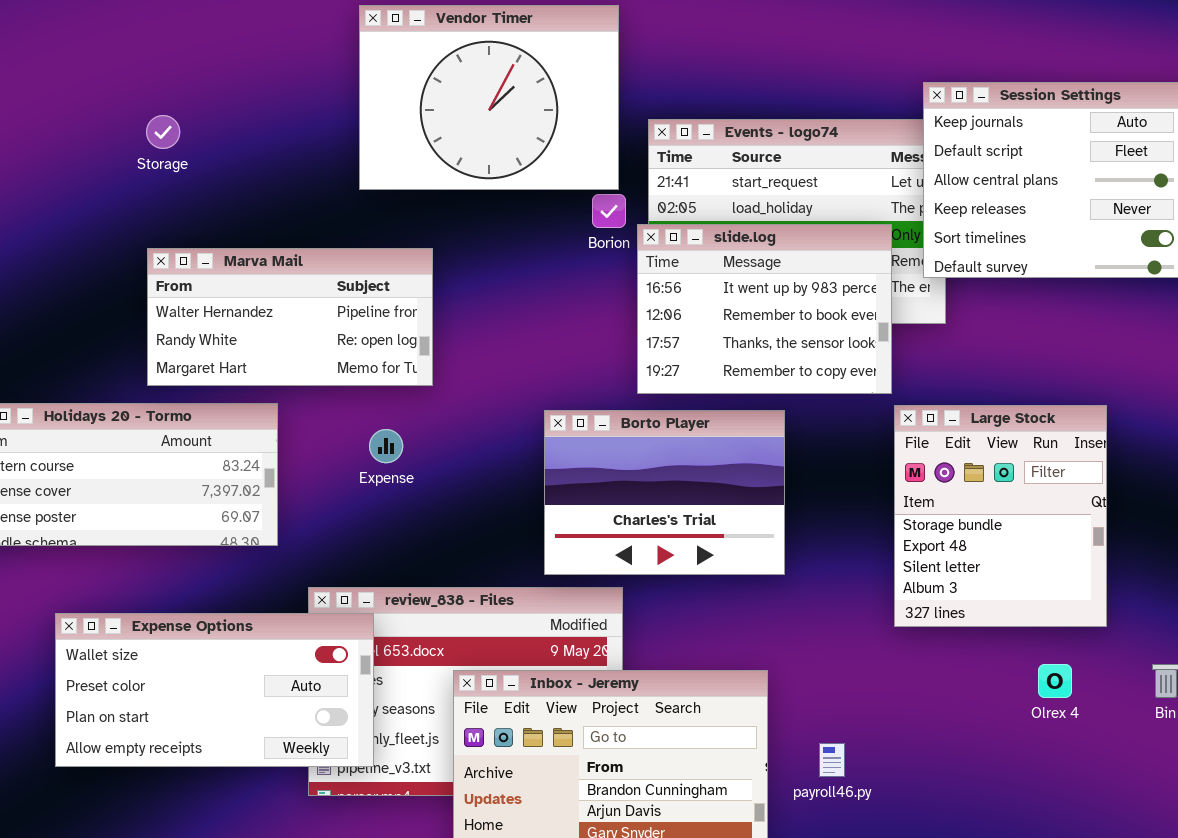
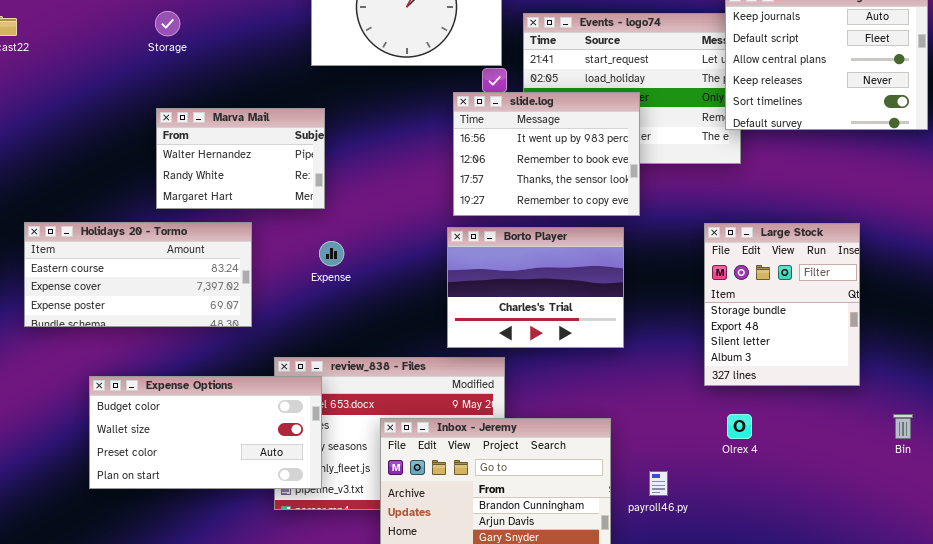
slide.log: [637,224,892,394] -> [453,92,640,216], moved
Marva Mail: [147,248,433,386] -> [156,108,325,209], resized
Expense Options: [55,613,374,767] -> [89,376,322,489], scrolled up 1 row
Olrex 4: [1038,664,1072,698] -> [727,414,752,439], moved

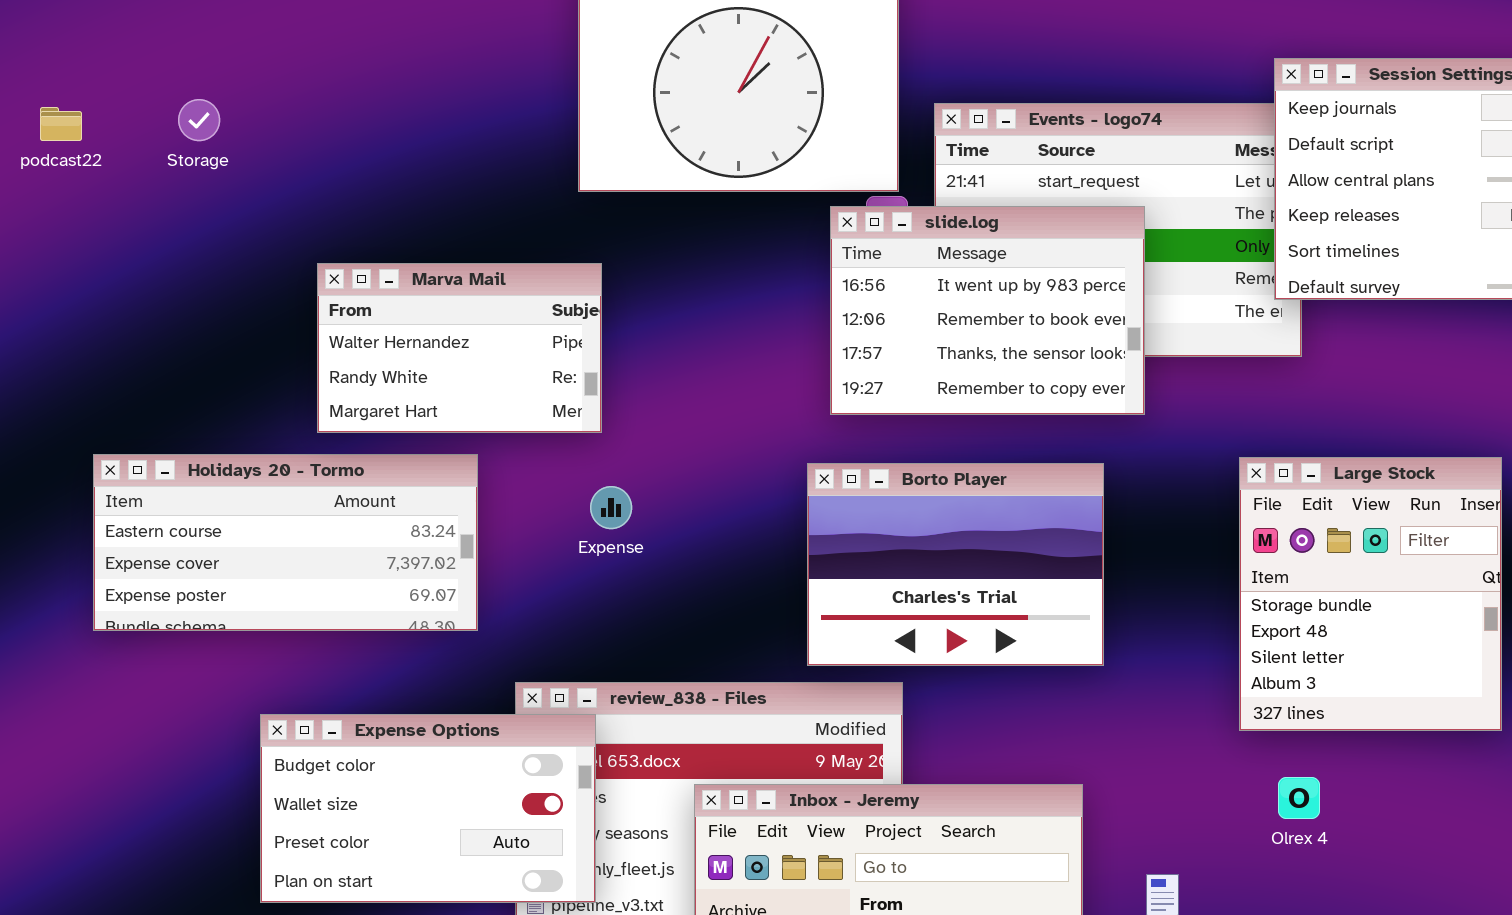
Storage: [155,11,180,36] -> [178,99,220,141], moved
slide.log: [453,92,640,216] -> [830,206,1145,415], moved
Expense Options: [89,376,322,489] -> [260,714,596,903], resized

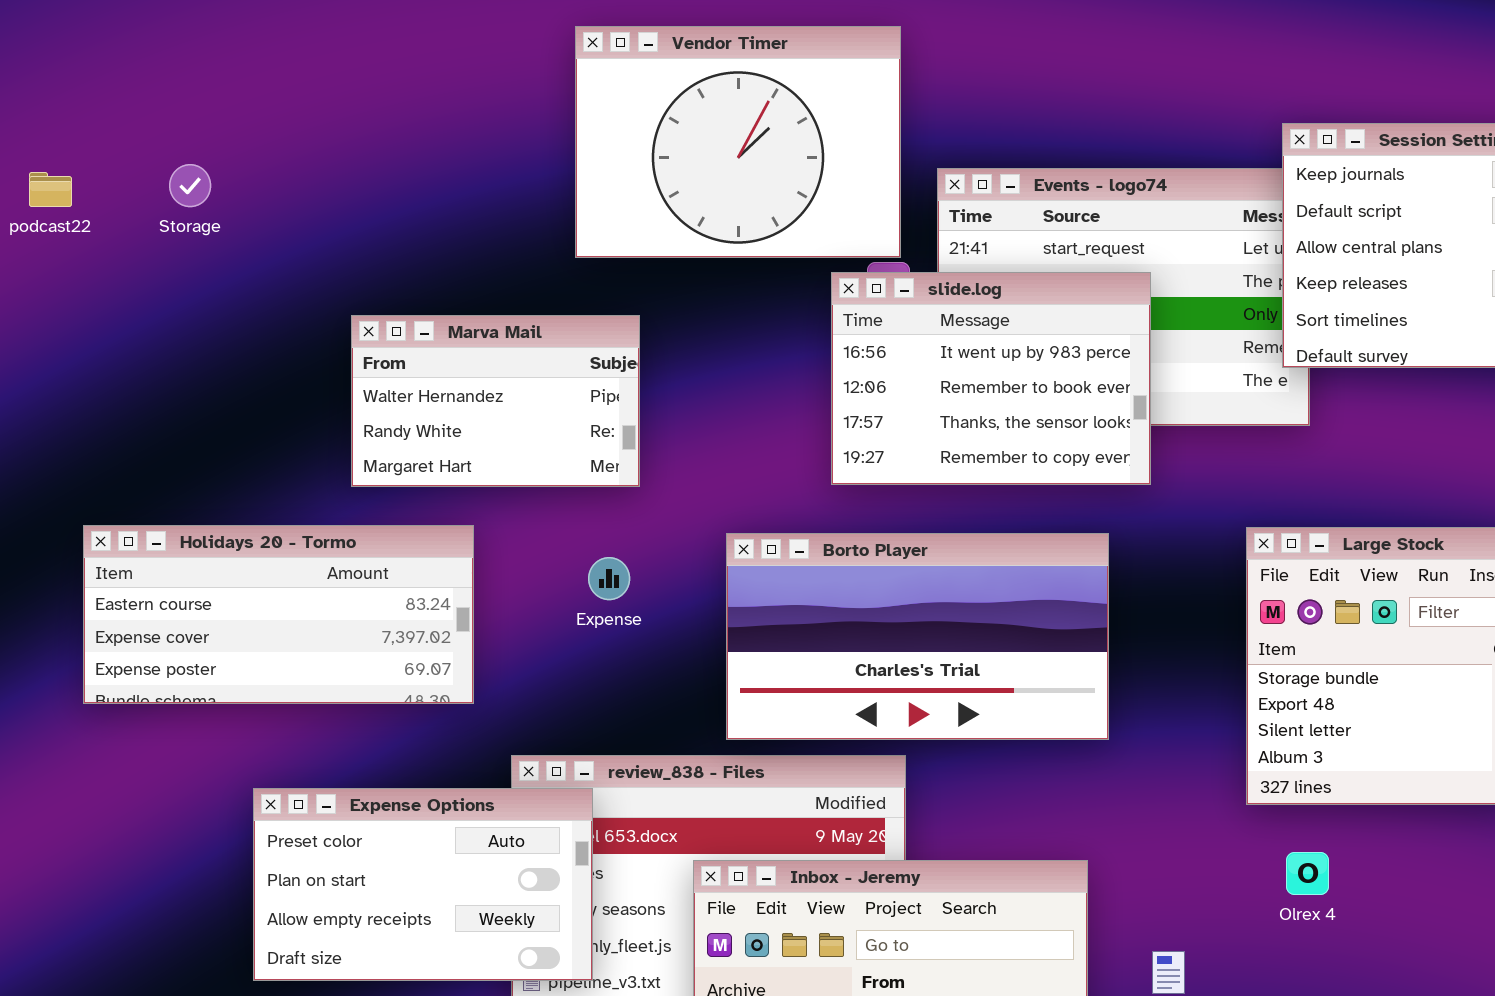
Marva Mail: [317,263,602,433] -> [351,315,640,487], moved
Borto Player: [807,463,1104,666] -> [726,533,1109,740], resized
Expense Options: [260,714,596,903] -> [253,788,593,981], scrolled down 2 rows

